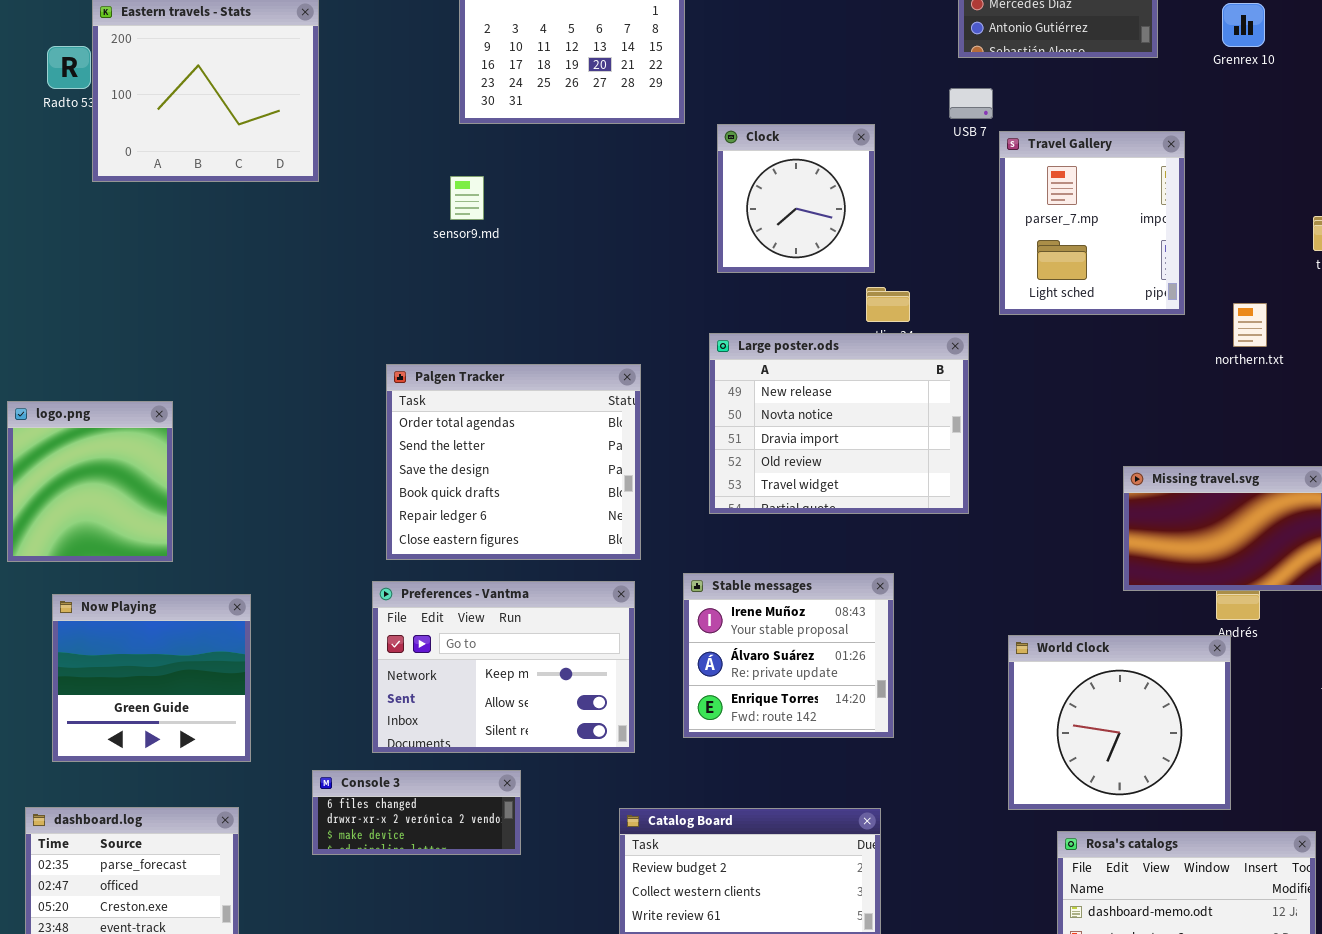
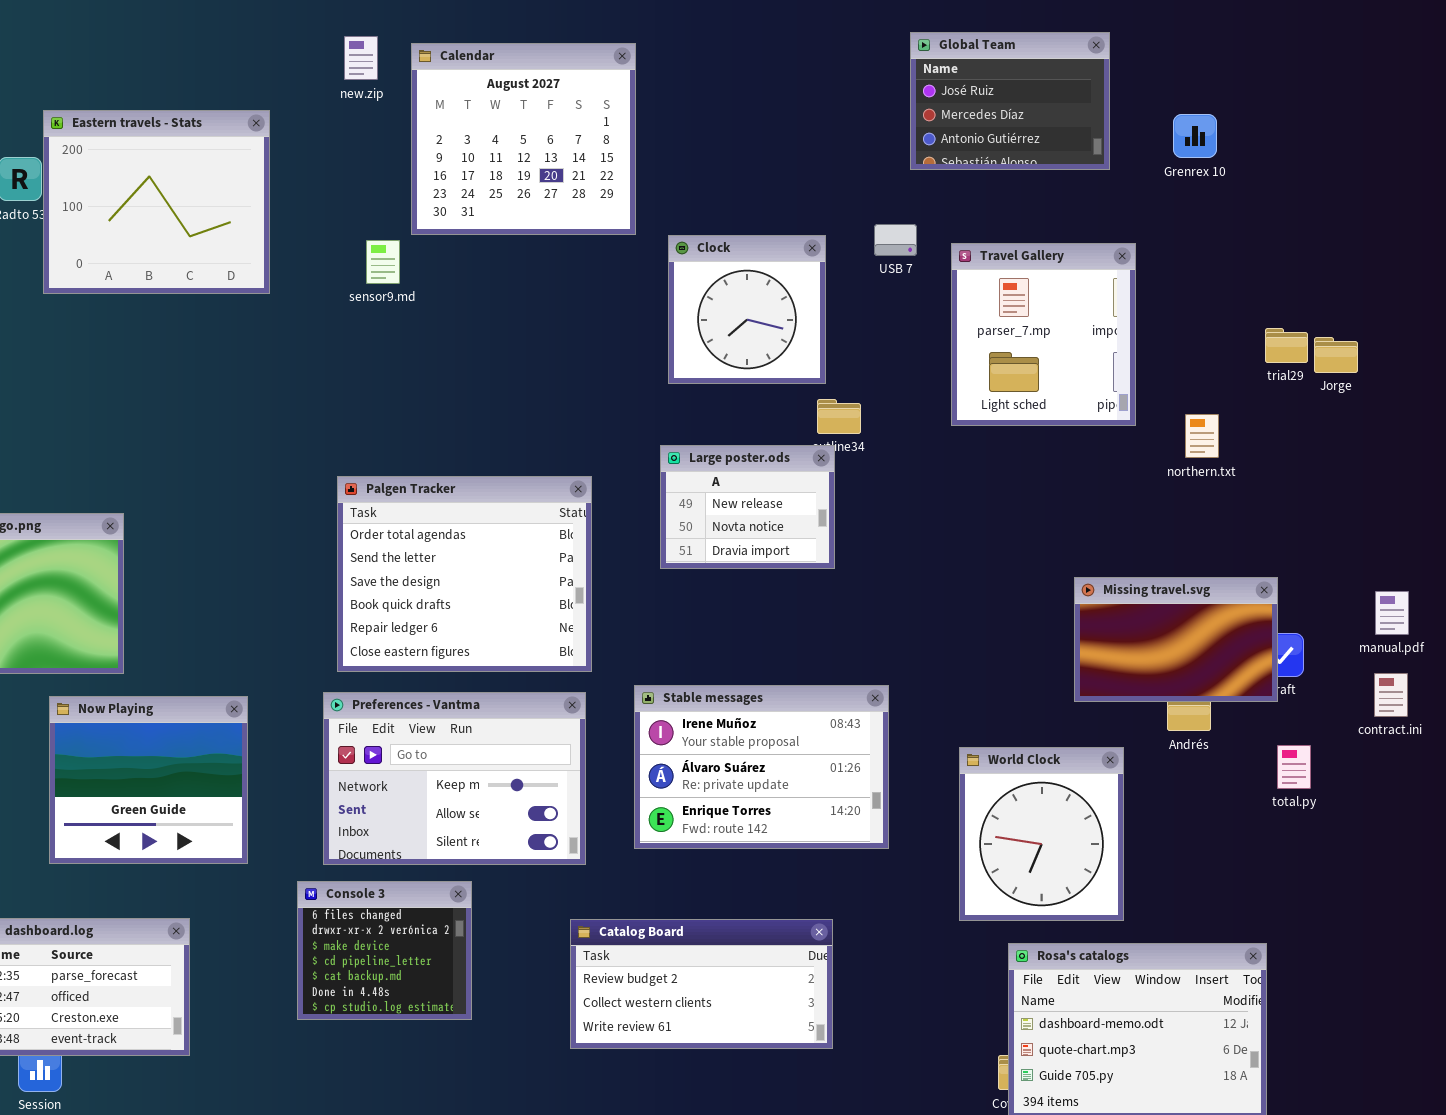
USB 7: [949,88,993,119] -> [874,224,917,256], moved
sensor9.md: [450,176,484,220] -> [366,240,400,284], moved
Large poster.ods: [709,333,969,514] -> [660,445,835,569], resized
Stable messages: [683,573,894,738] -> [634,685,889,849], resized
Now Playing: [52,594,251,762] -> [49,696,248,864], moved
World Clock: [1008,635,1231,810] -> [959,747,1124,921], resized
Console 3: [312,770,521,855] -> [297,881,472,1020], resized

